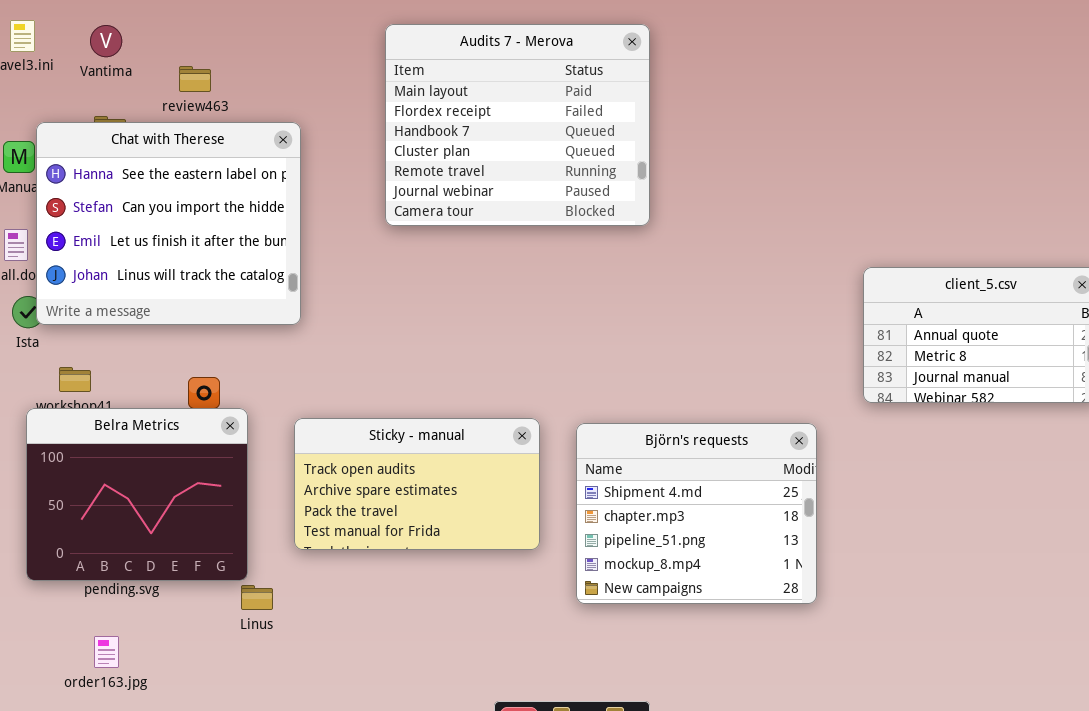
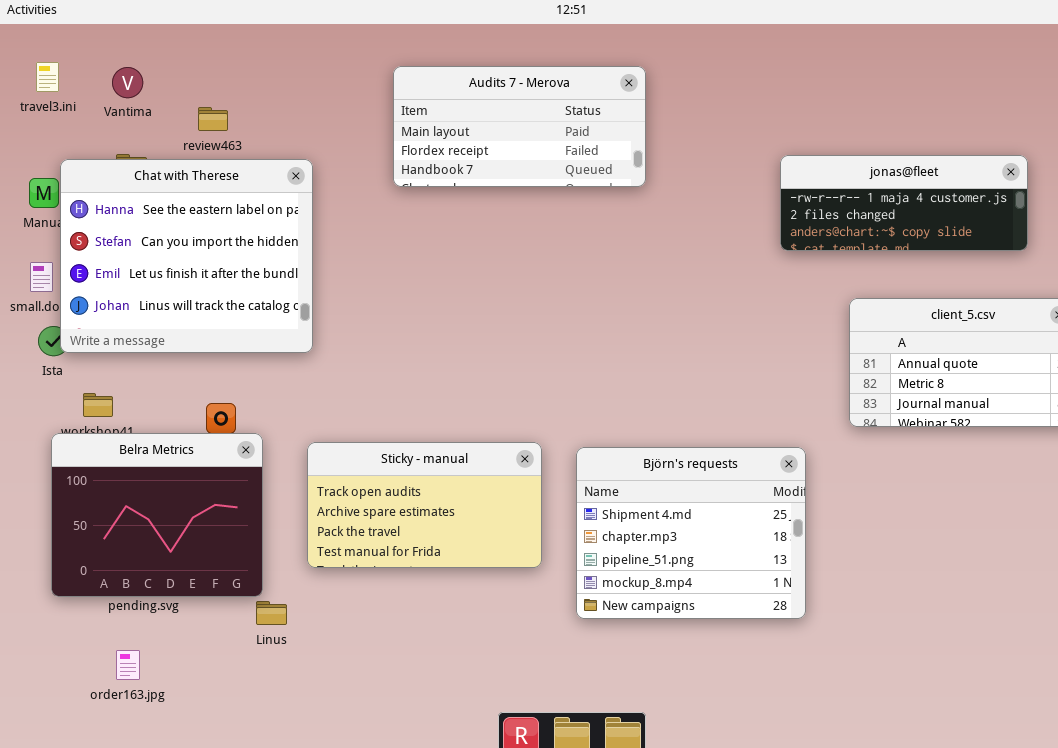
Audits 7 - Merova: [385,24,650,226] -> [393,66,646,187], resized
jonas@fleet: none -> [780,155,1028,251], opened

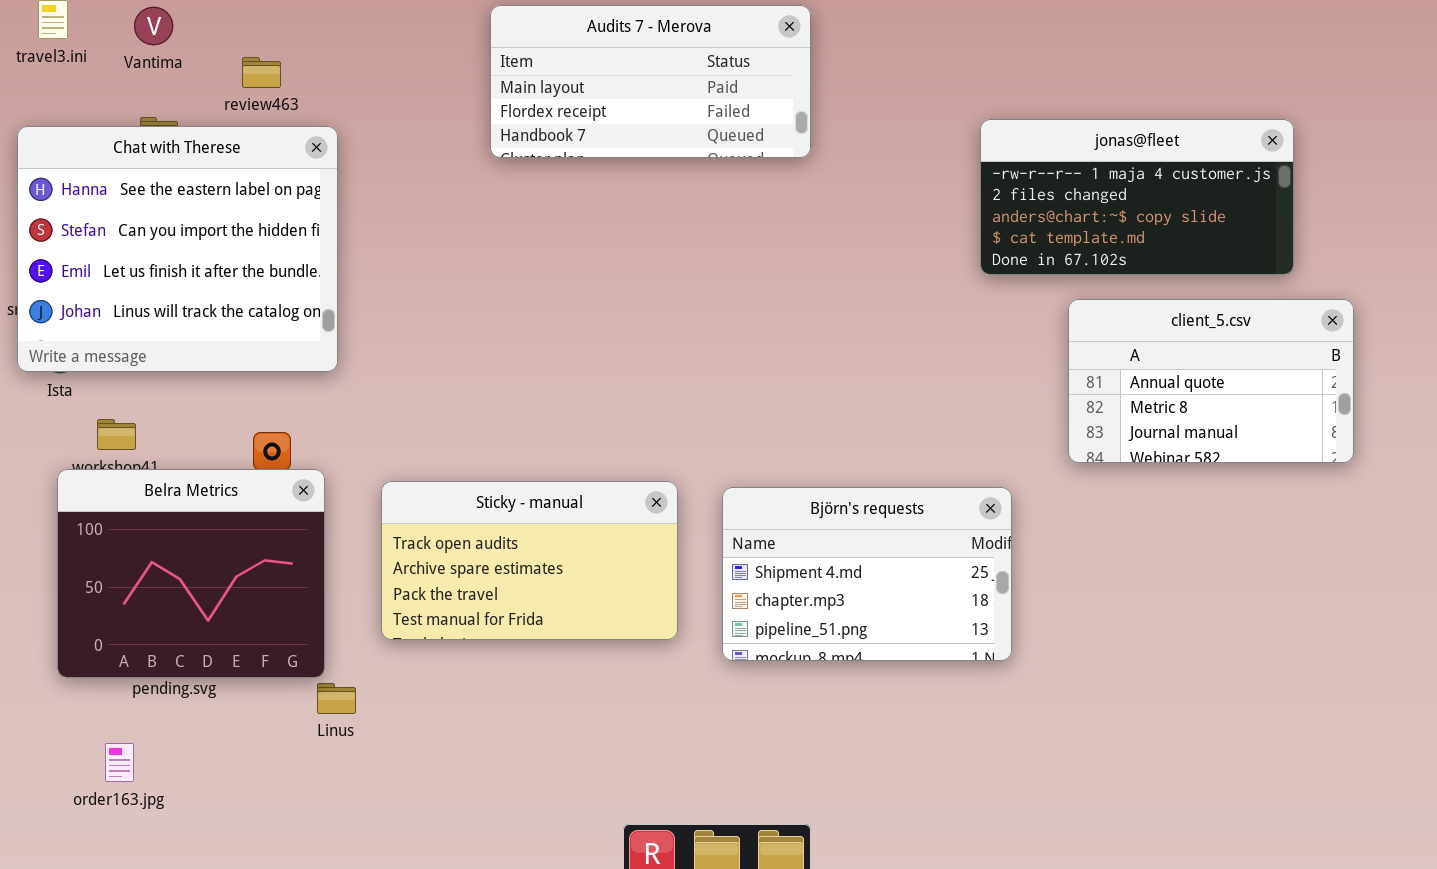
jonas@fleet: [780,155,1028,251] -> [980,119,1294,275], resized
Chat with Therese: [60,159,313,353] -> [17,126,338,372], moved
Björn's requests: [576,447,806,619] -> [722,487,1012,661], resized
order163.jpg: [116,650,140,680] -> [105,743,134,782], moved

